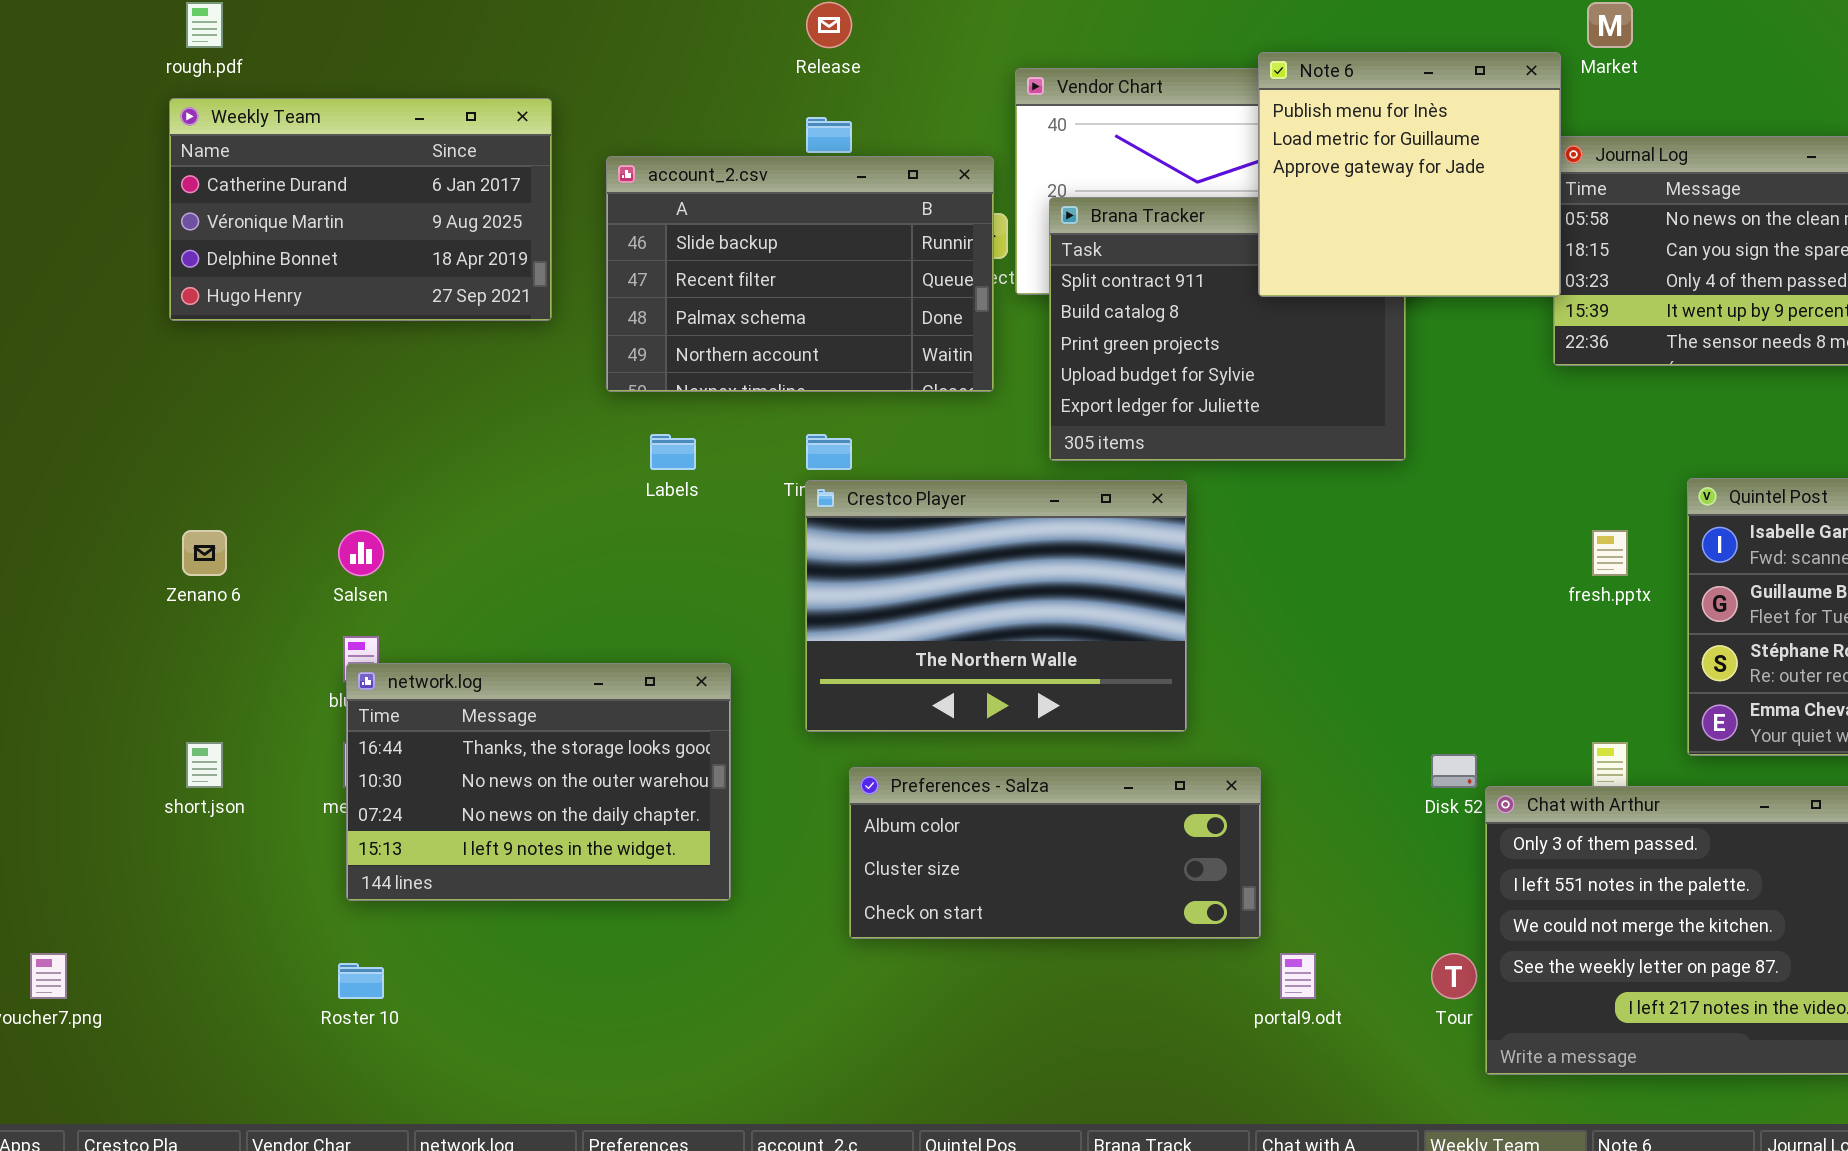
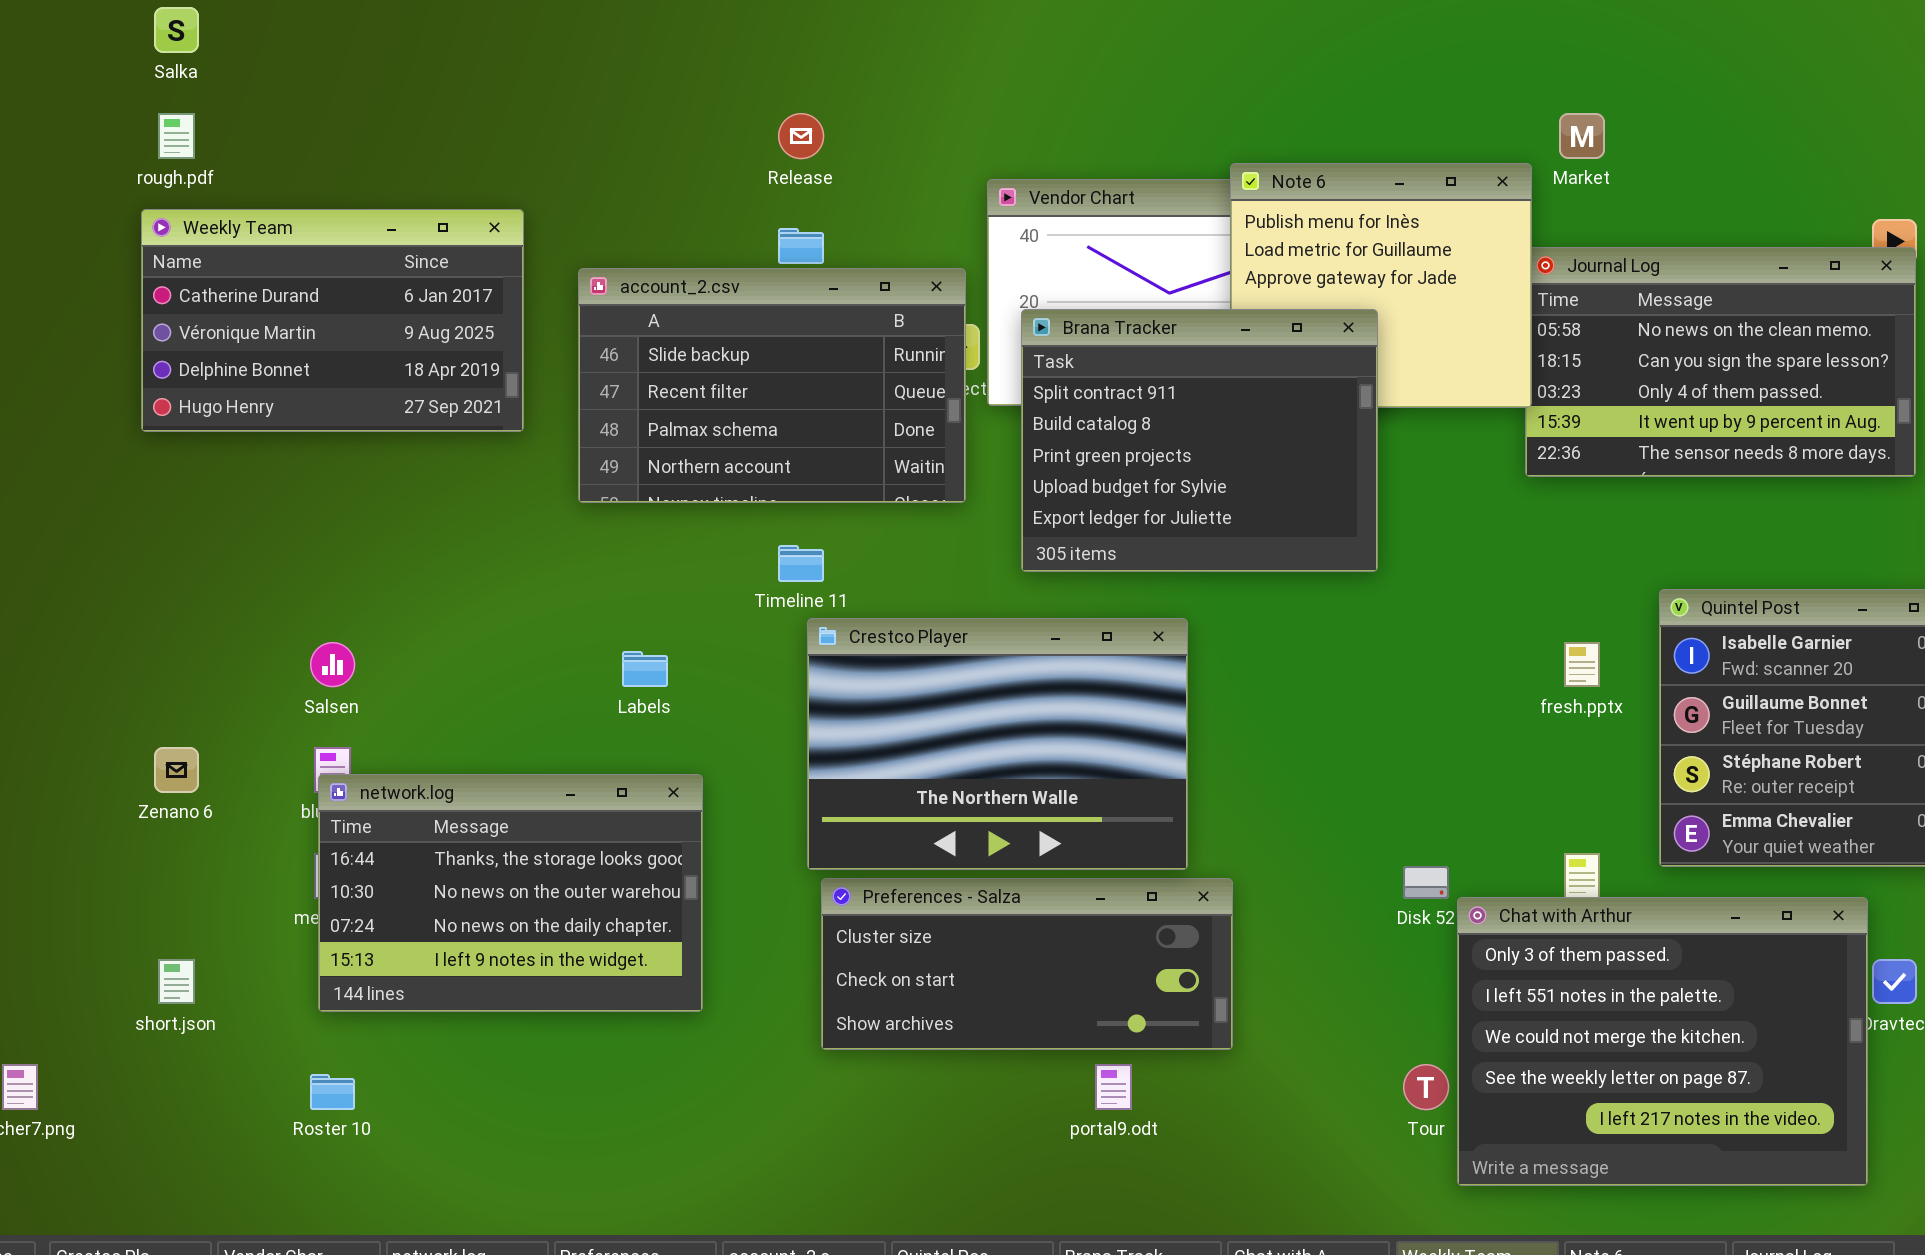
Brana Tracker: [1049,197,1406,461] -> [1021,309,1378,572], raised
Labels: [650,434,696,470] -> [622,651,668,687], moved
Crestco Player: [805,480,1187,732] -> [807,618,1188,870], moved
Zenano 6: [182,530,227,576] -> [154,747,199,793], moved
short.json: [186,742,223,788] -> [158,959,195,1004], moved
Preferences - Salza: [849,767,1261,939] -> [821,878,1233,1050], scrolled down 1 row
portal9.odt: [1280,953,1316,999] -> [1095,1064,1132,1110], moved

